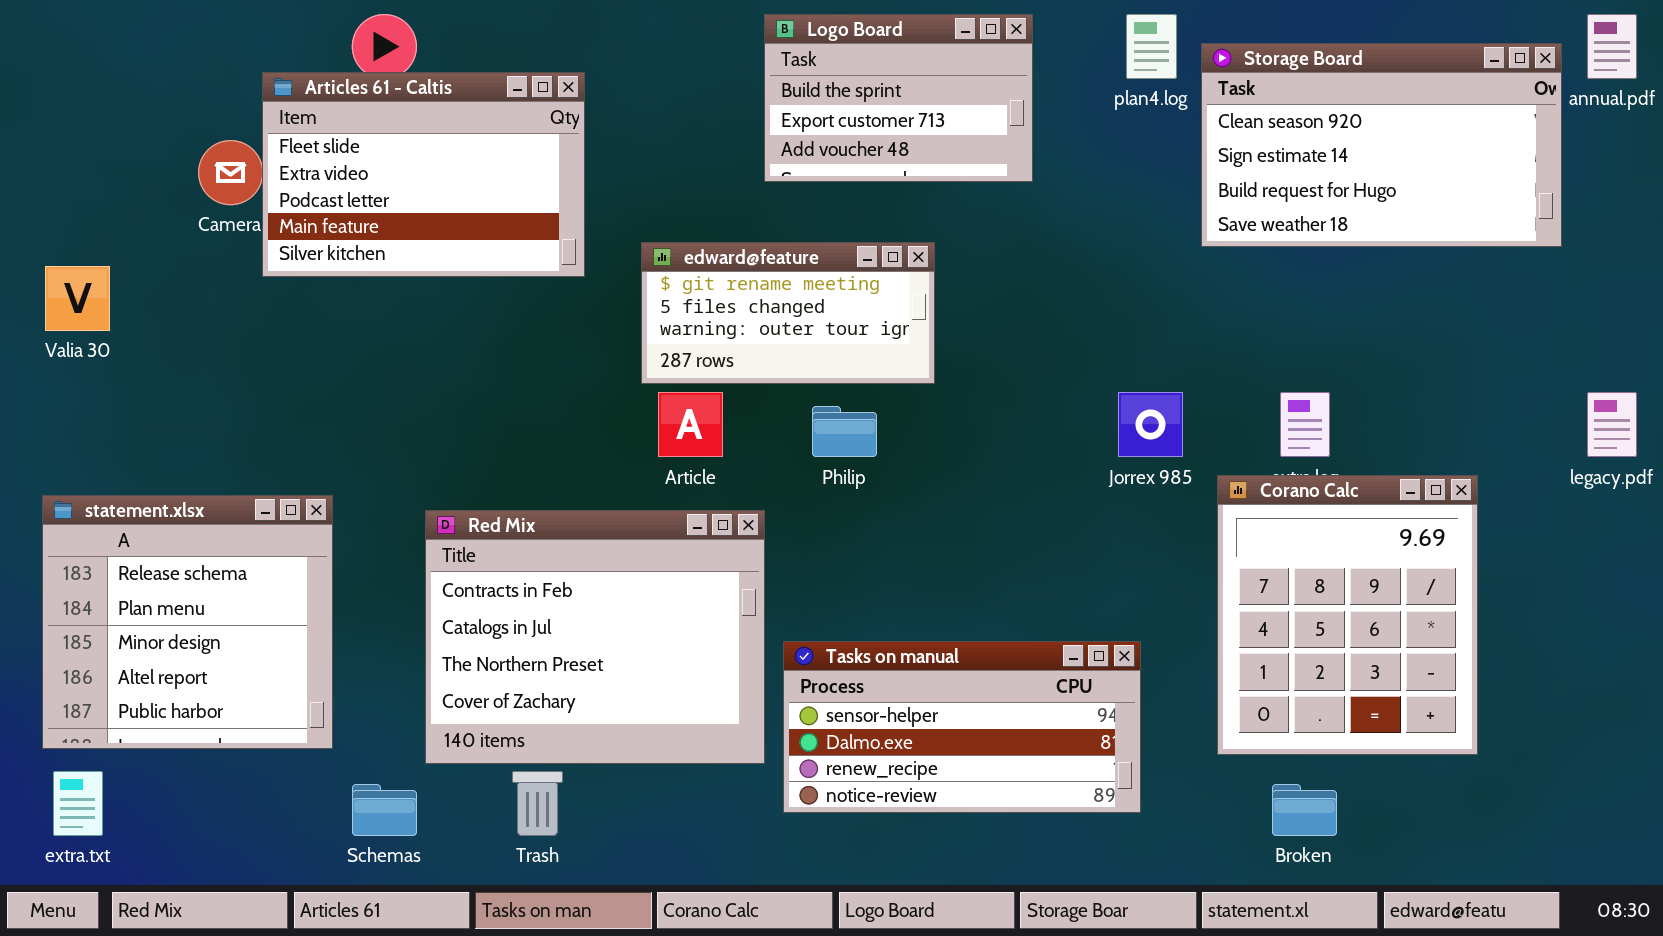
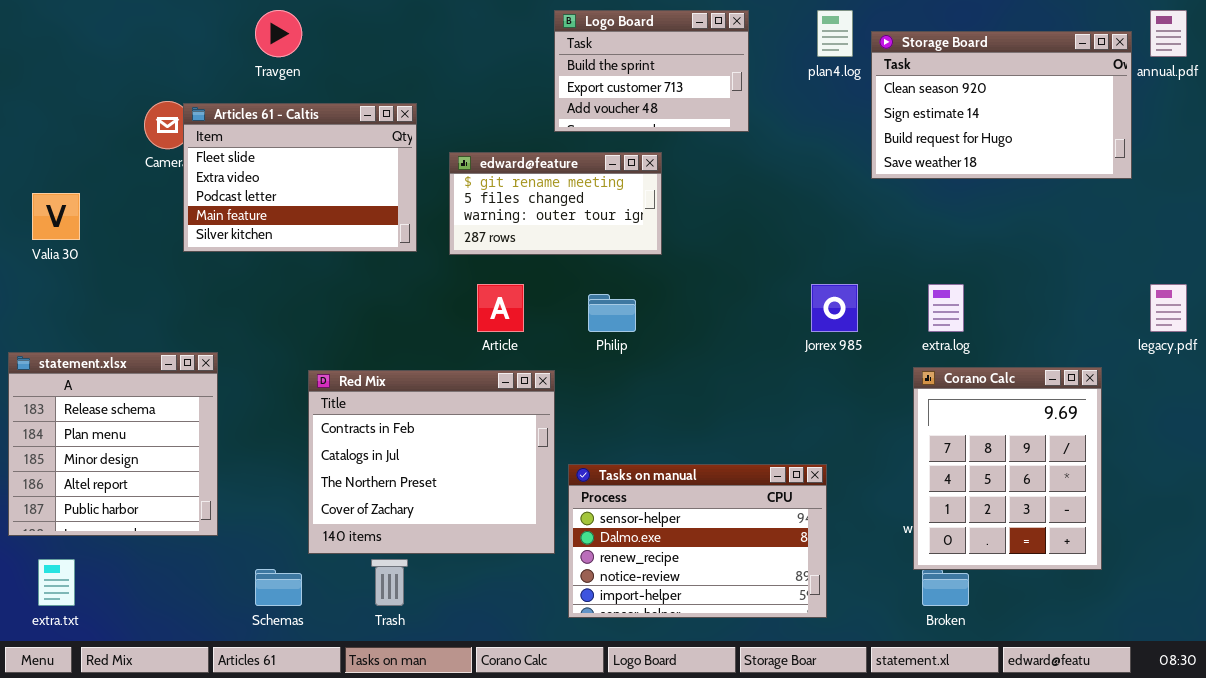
Articles 61 - Caltis: [262,72,585,277] -> [183,103,417,252], moved
edward@feature: [641,242,935,384] -> [449,152,662,255], moved
Corano Calc: [1217,475,1478,755] -> [913,367,1102,570], moved
statement.xlsx: [42,495,333,749] -> [8,352,218,536], moved
Tasks on manual: [783,641,1141,813] -> [568,464,827,618], resized

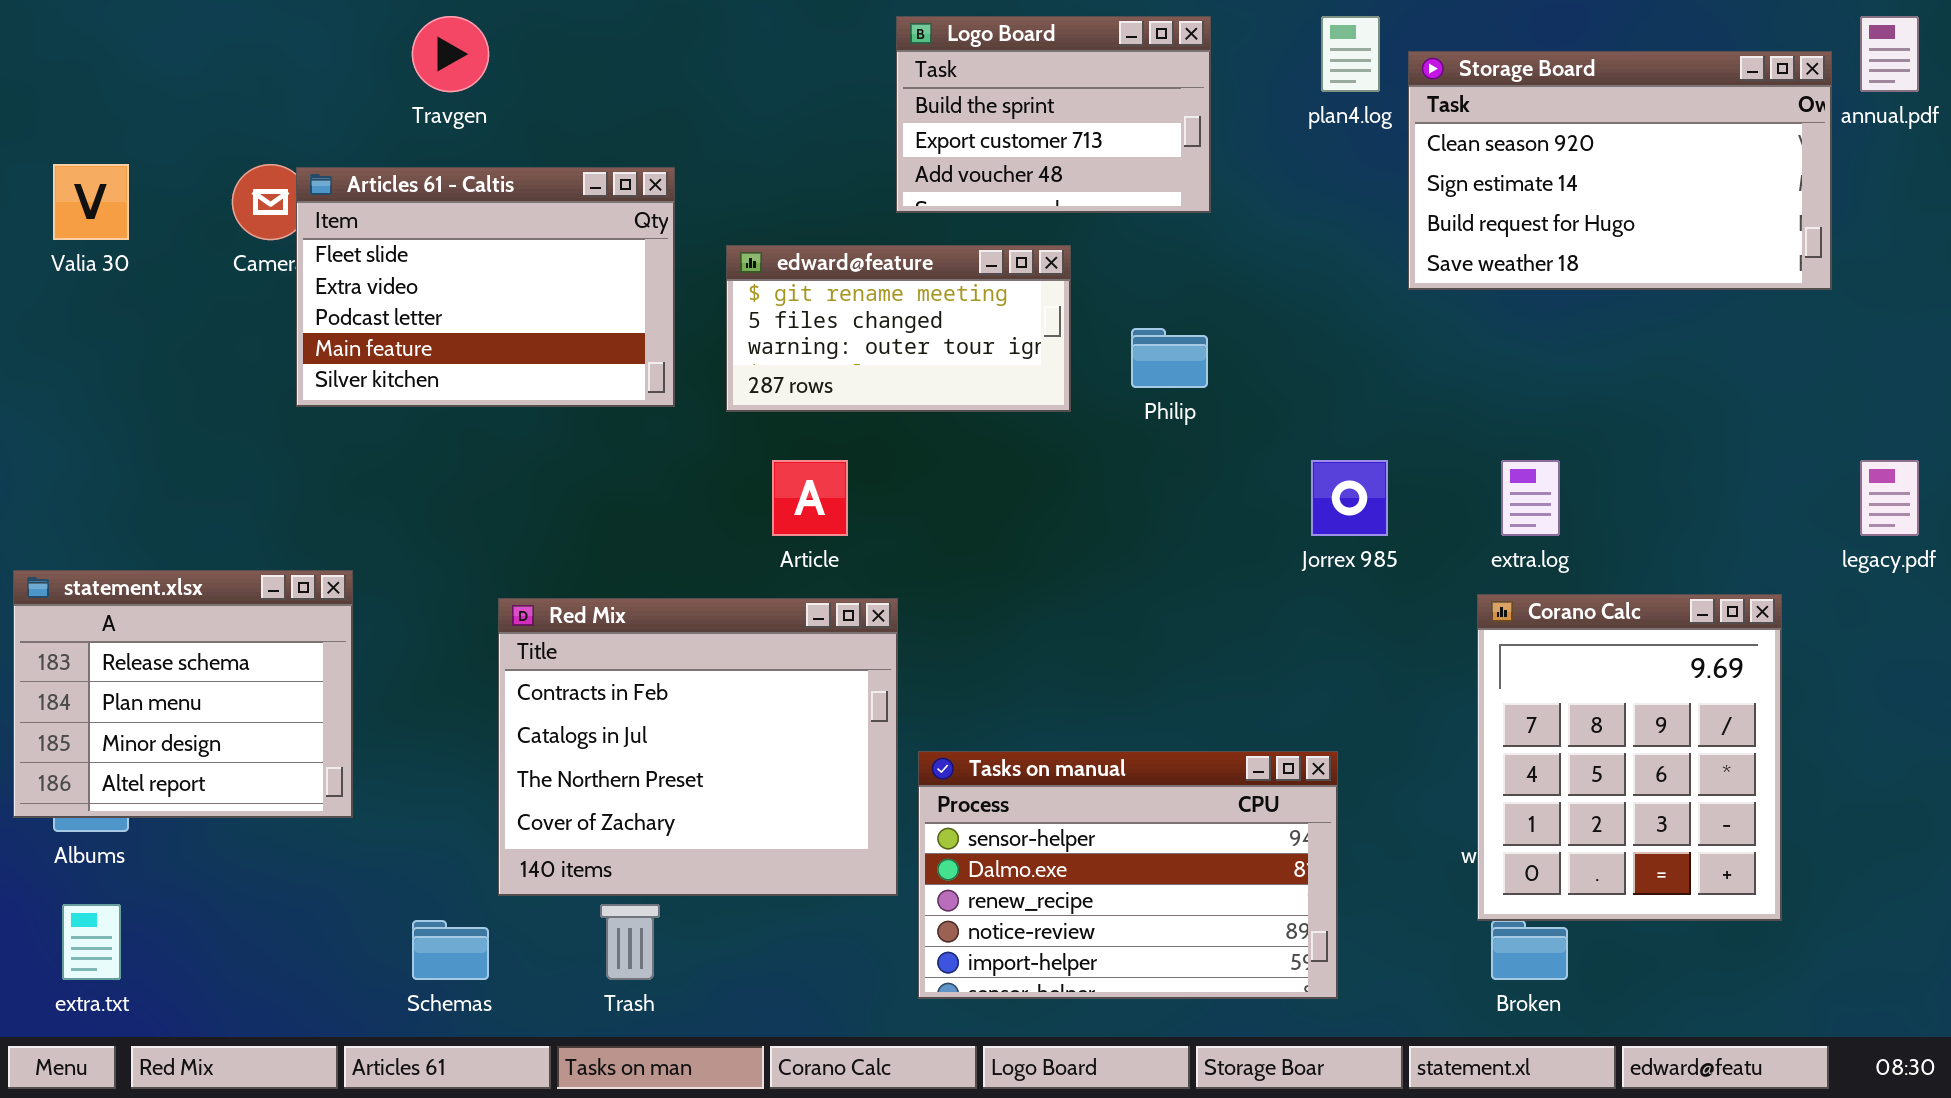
Valia 30: [32,193,80,240] -> [53,164,129,240], moved
Philip: [588,294,636,332] -> [1131,328,1208,388], moved
statement.xlsx: [8,352,218,536] -> [13,570,353,818], resized

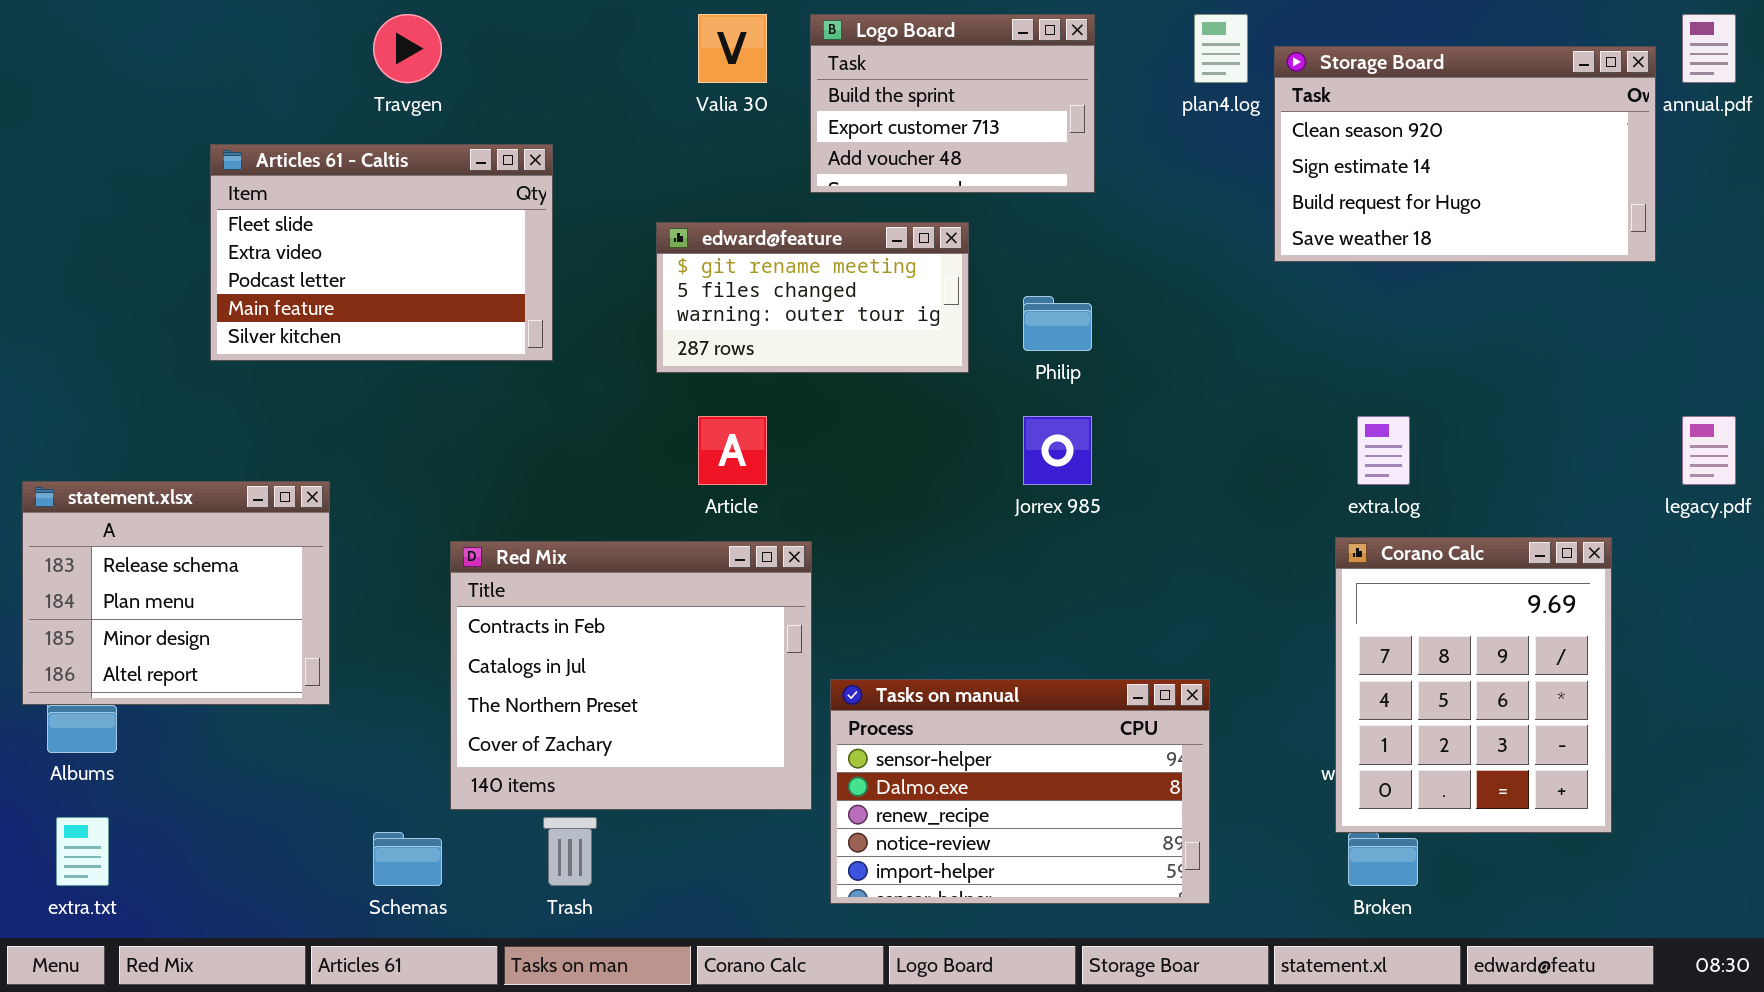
Valia 30: [53,164,129,240] -> [698,14,767,83], moved
Articles 61 - Caltis: [296,167,675,407] -> [210,144,553,361], moved
Jorrex 985: [1311,460,1388,536] -> [1023,416,1092,485], moved
statement.xlsx: [13,570,353,818] -> [22,481,330,705], moved

